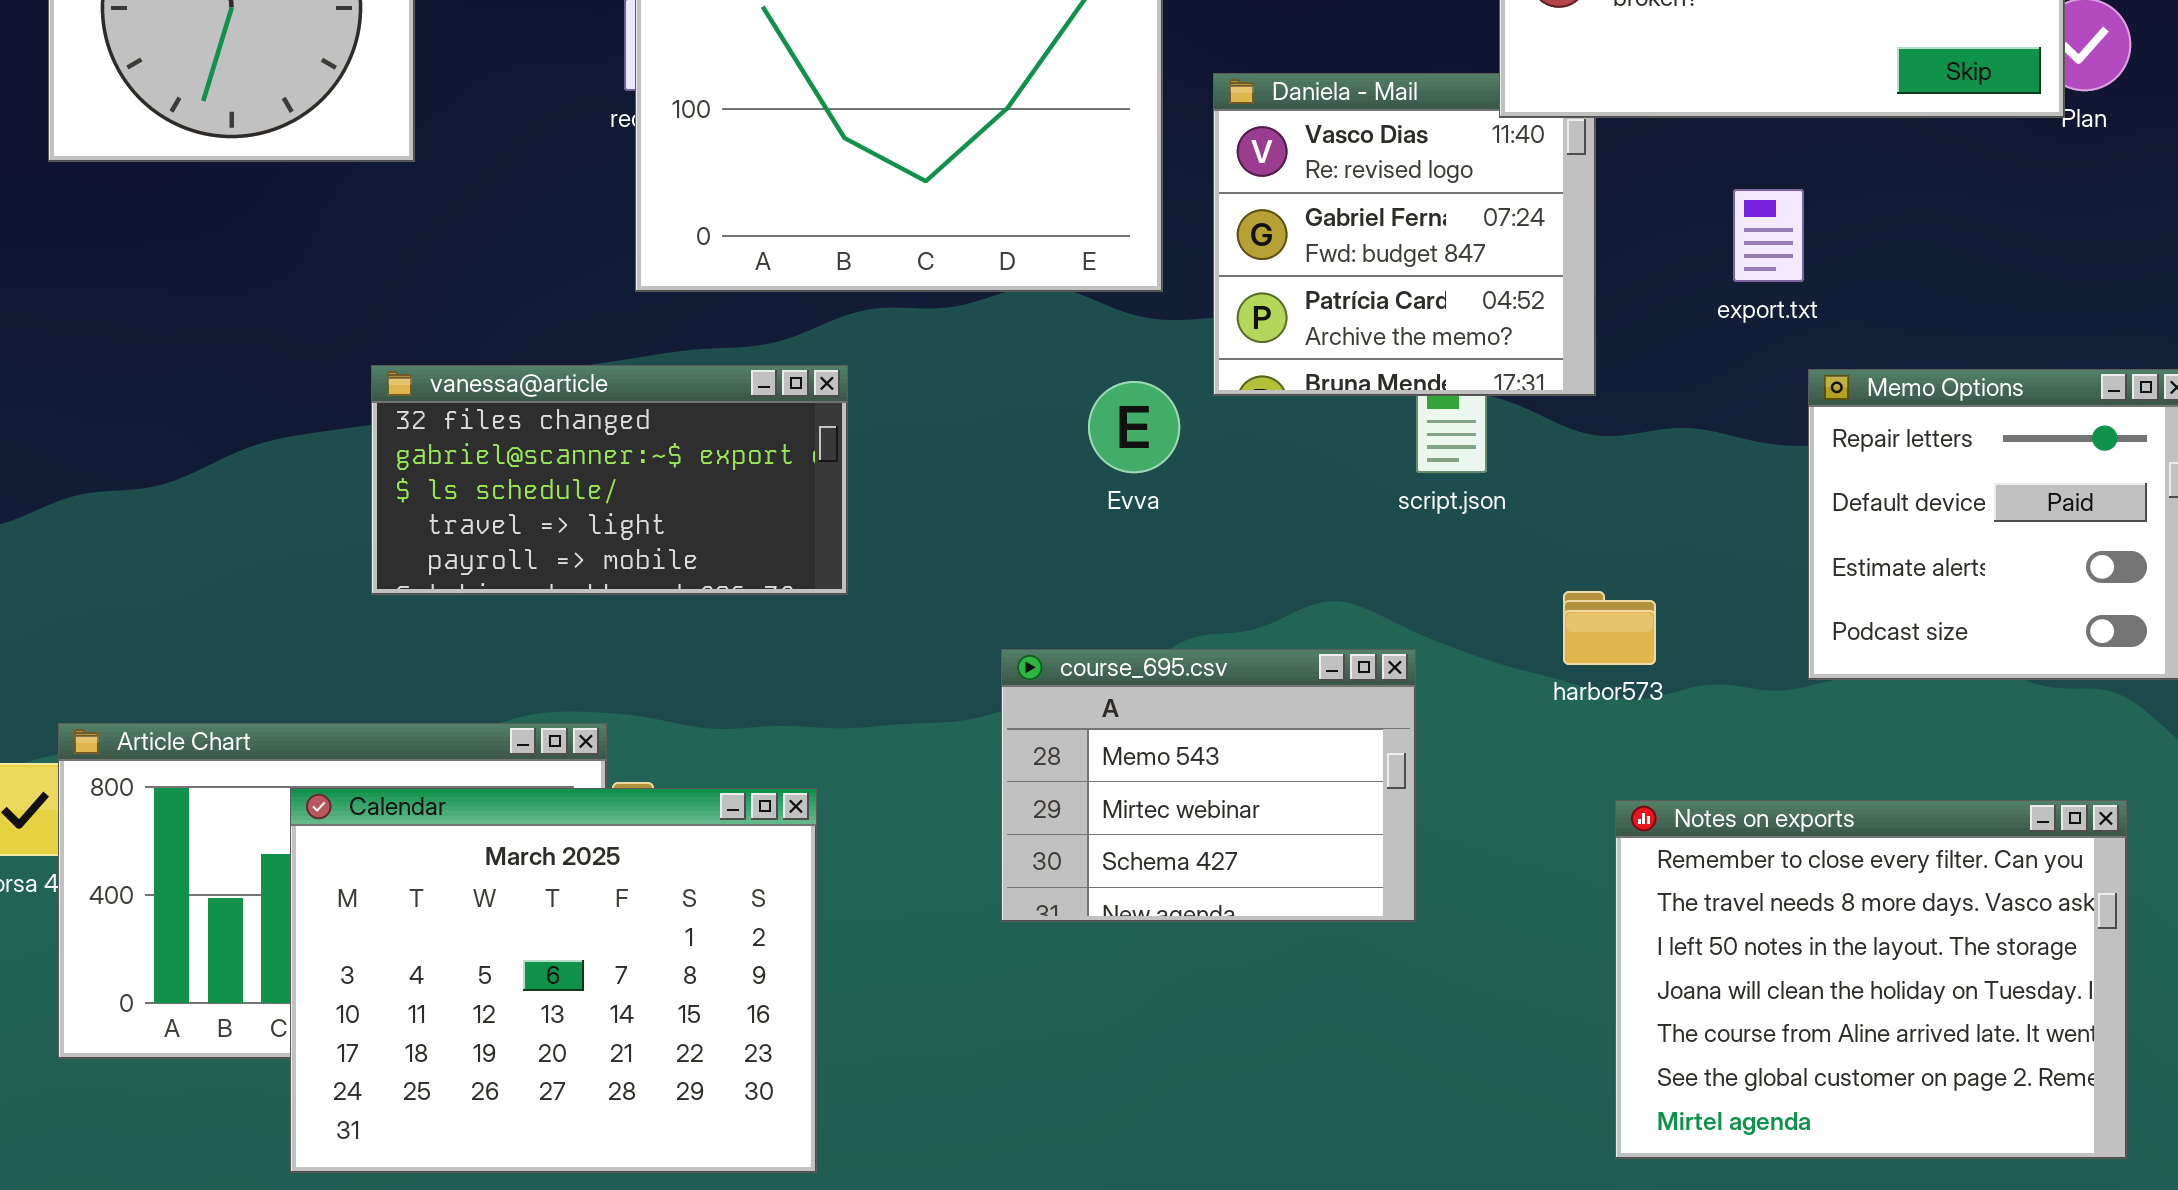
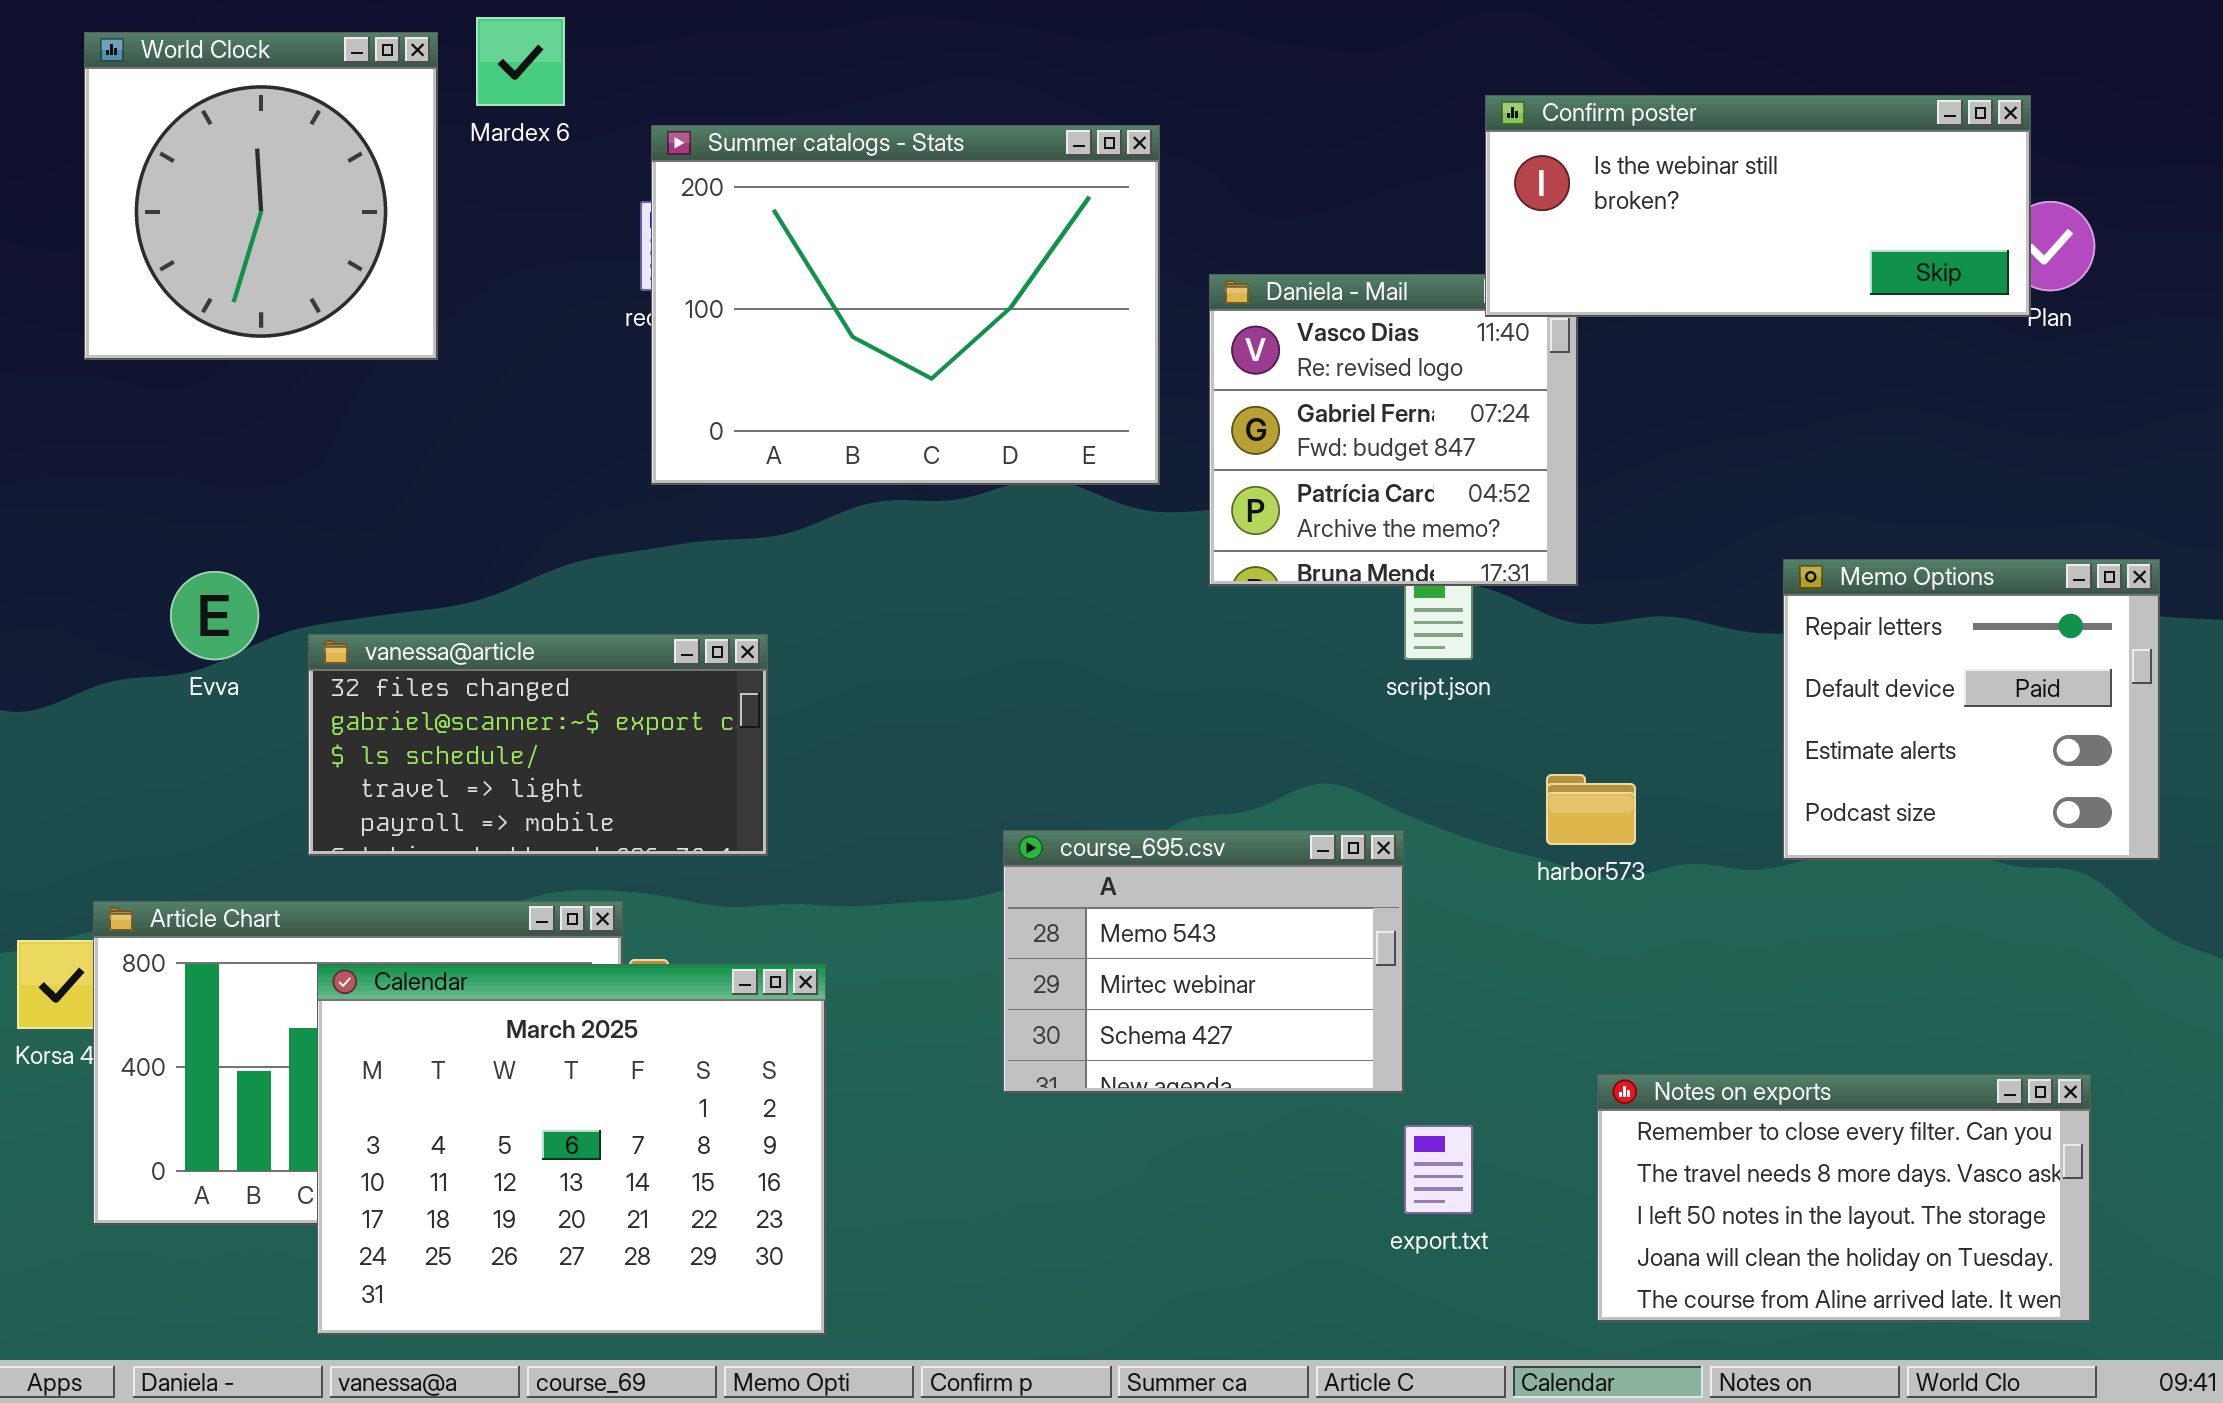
export.txt: [1733,189,1804,282] -> [1404,1125,1473,1214], moved
vanessa@article: [371,365,848,595] -> [308,634,768,856], moved
Evva: [1088,381,1180,473] -> [170,571,259,660], moved
Notes on exports: [1615,800,2127,1159] -> [1597,1074,2091,1322], resized

